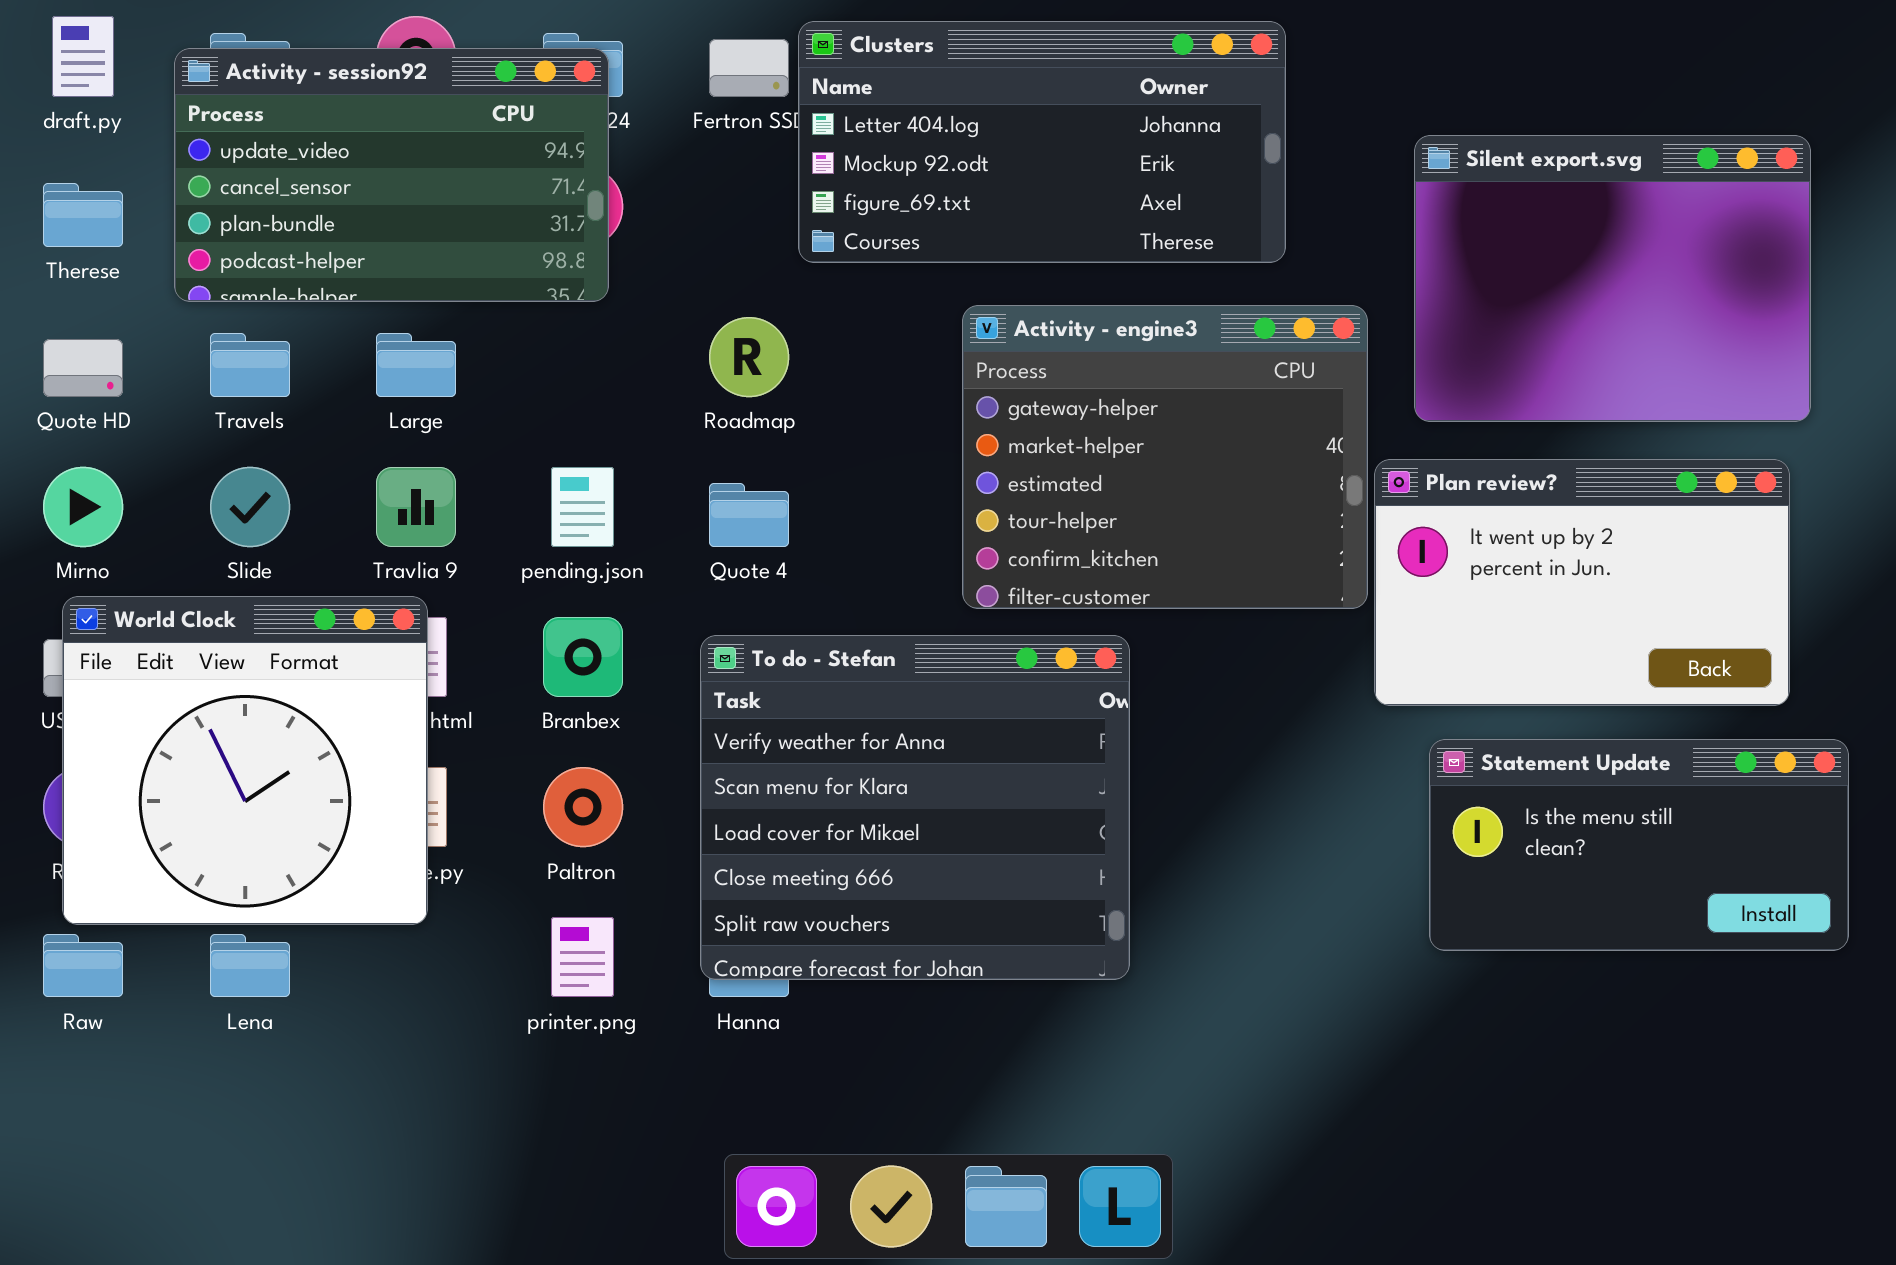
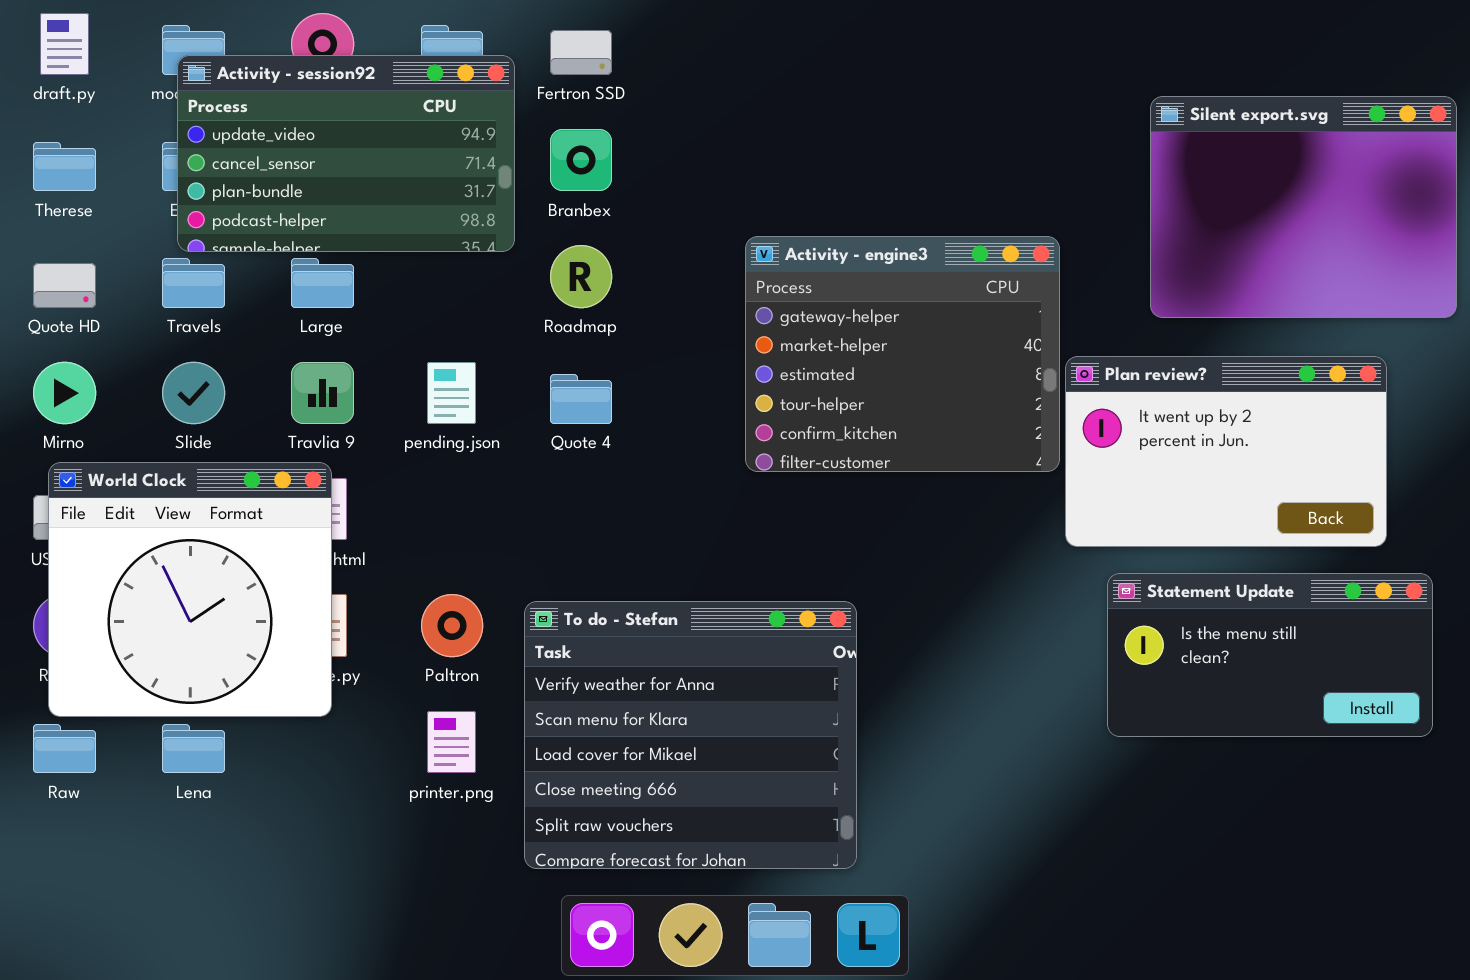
Clusters: [798,21,1286,263] -> none, closed
Activity - session92: [174,48,609,302] -> [177,55,515,252], moved
Silent export.svg: [1414,135,1811,422] -> [1150,96,1457,318], moved
Branbex: [543,617,623,697] -> [550,129,612,191], moved
To do - Stefan: [700,635,1130,980] -> [524,601,857,869], moved

